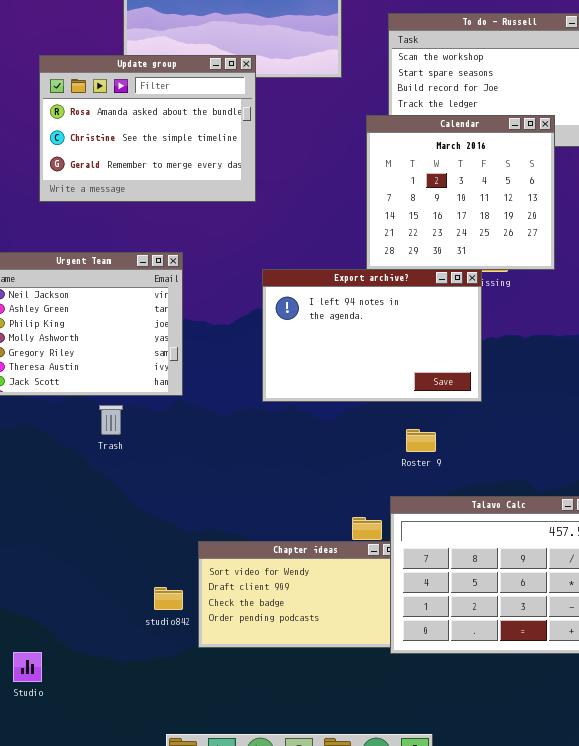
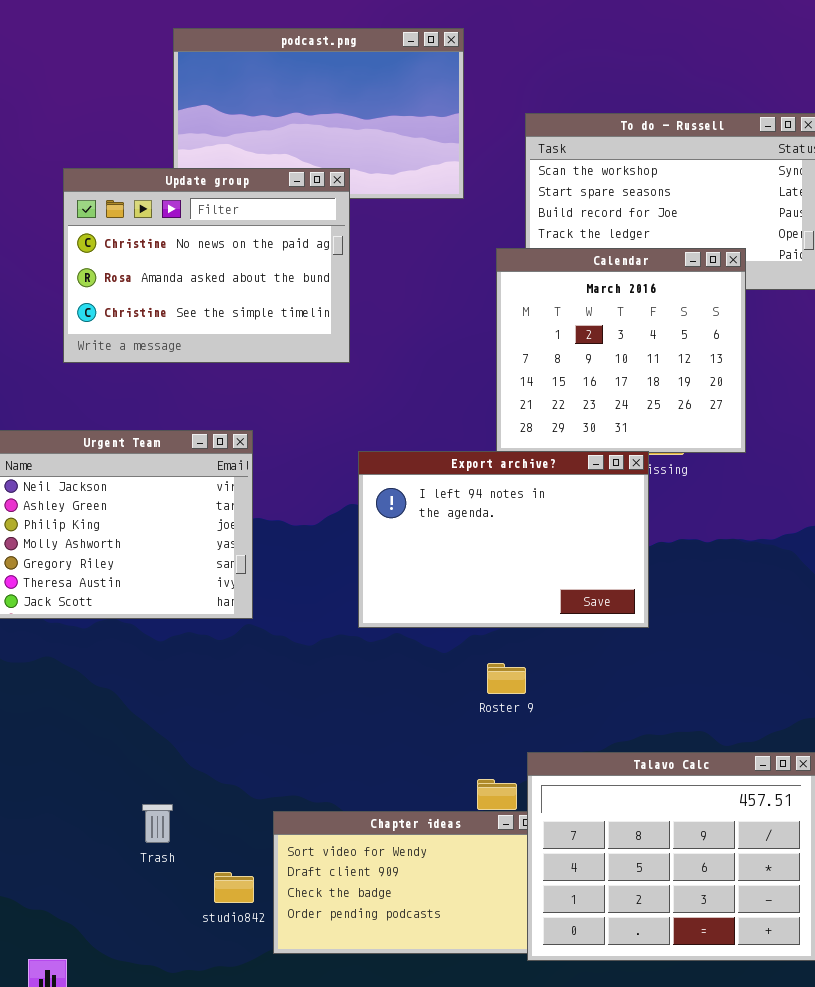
Update group: [39,55,256,202] -> [63,168,350,363], scrolled up 1 row
Trash: [99,405,123,435] -> [142,804,173,843], moved
Roster 9: [406,429,436,452] -> [487,663,526,694], moved

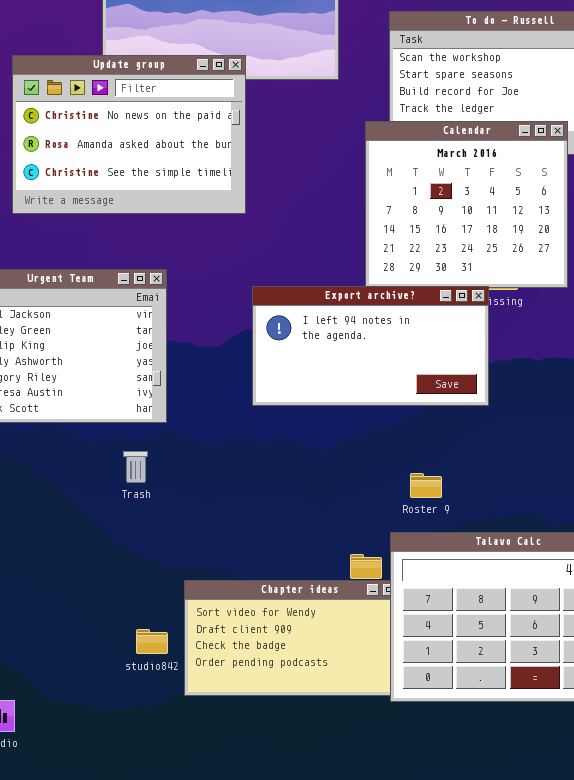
Export archive?: [358,451,649,628] -> [252,286,489,406], resized
Roster 9: [487,663,526,694] -> [410,473,442,498], moved
Trash: [142,804,173,843] -> [123,451,148,483], moved

